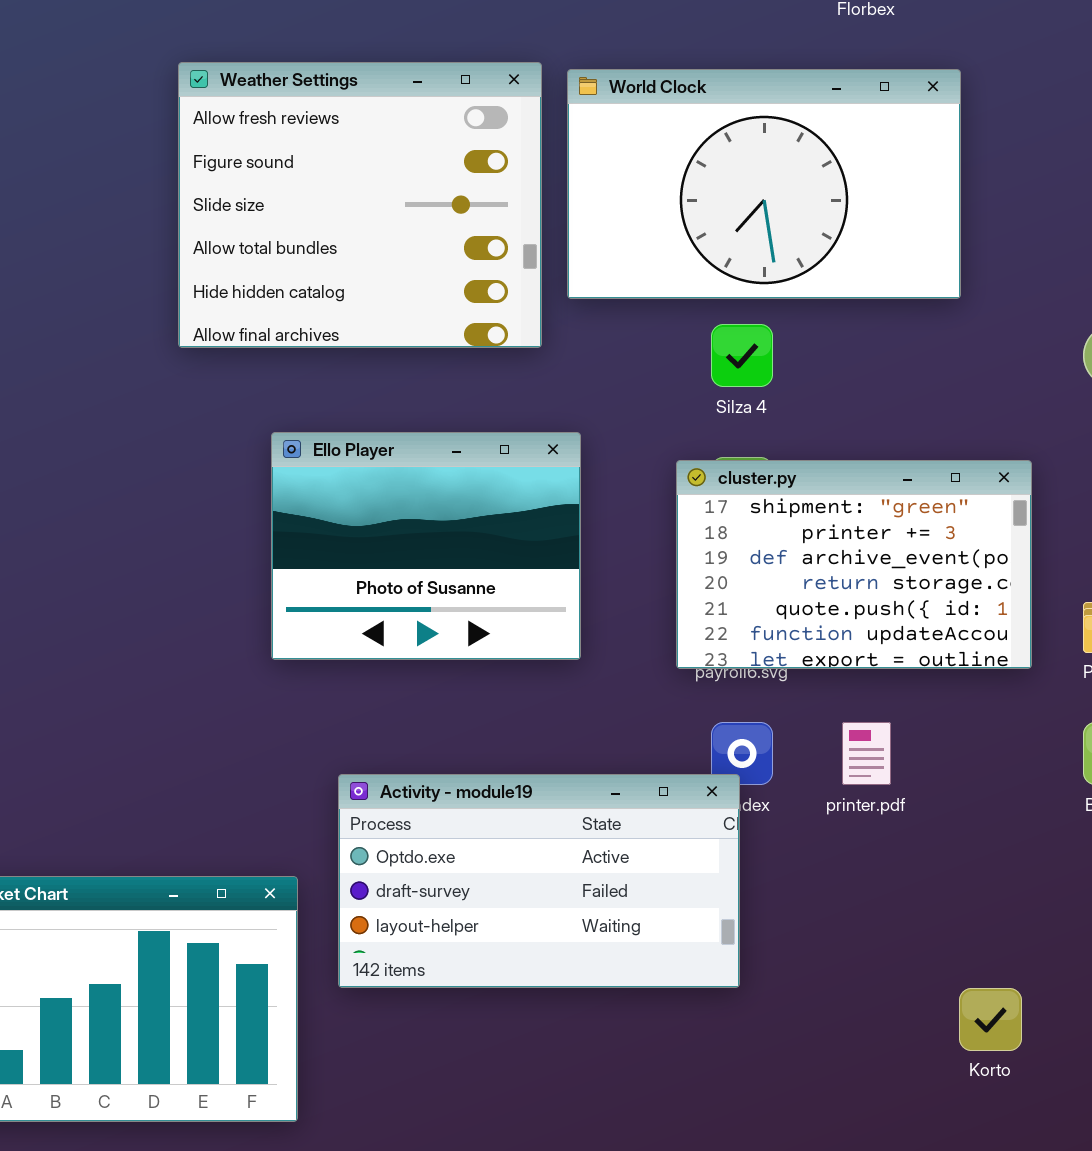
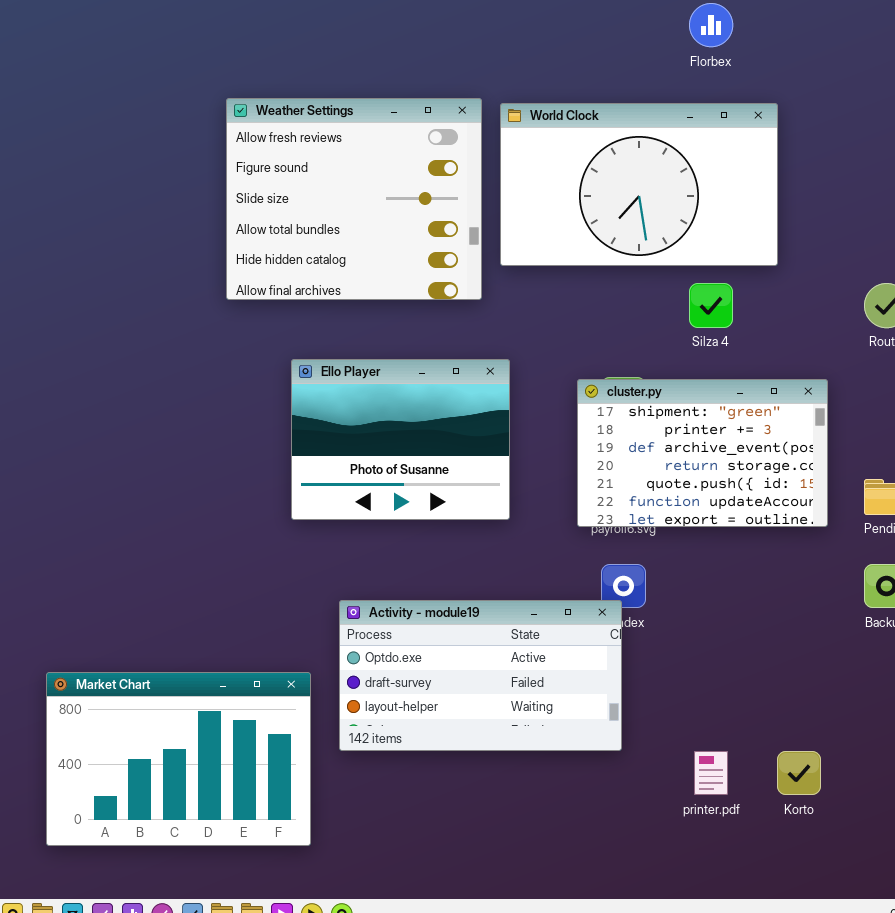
Silza 4: [711,324,773,387] -> [689,283,733,328], moved
printer.pdf: [842,722,891,785] -> [694,751,728,795], moved

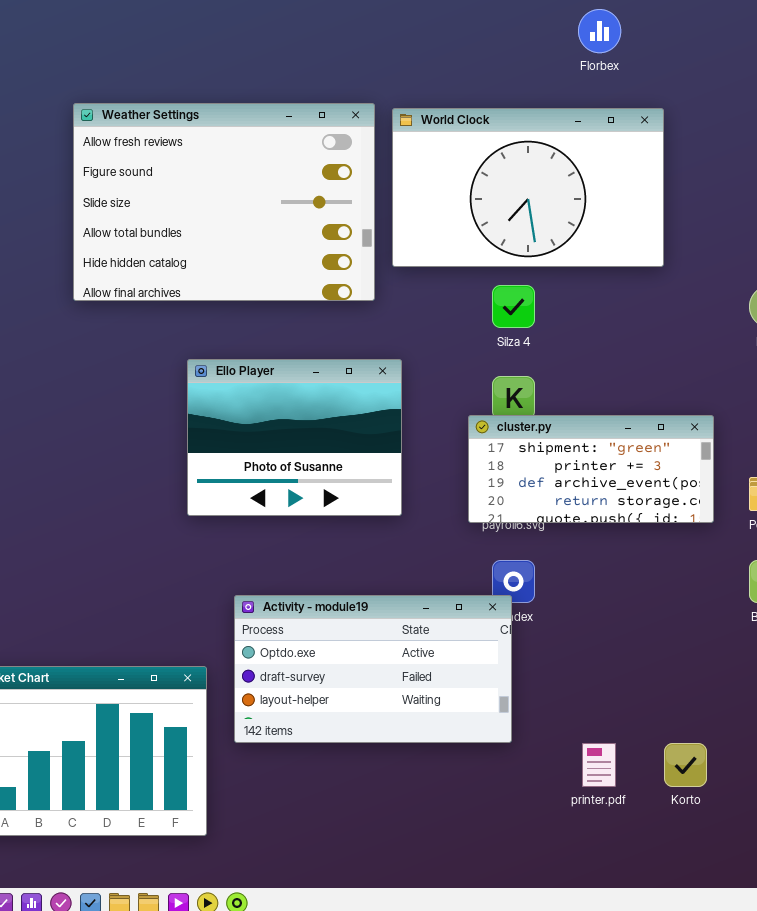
Weather Settings: [226,98,482,300] -> [73,103,375,301], resized
Silza 4: [689,283,733,328] -> [492,285,535,328], moved
cluster.py: [577,379,828,527] -> [468,415,714,523], resized

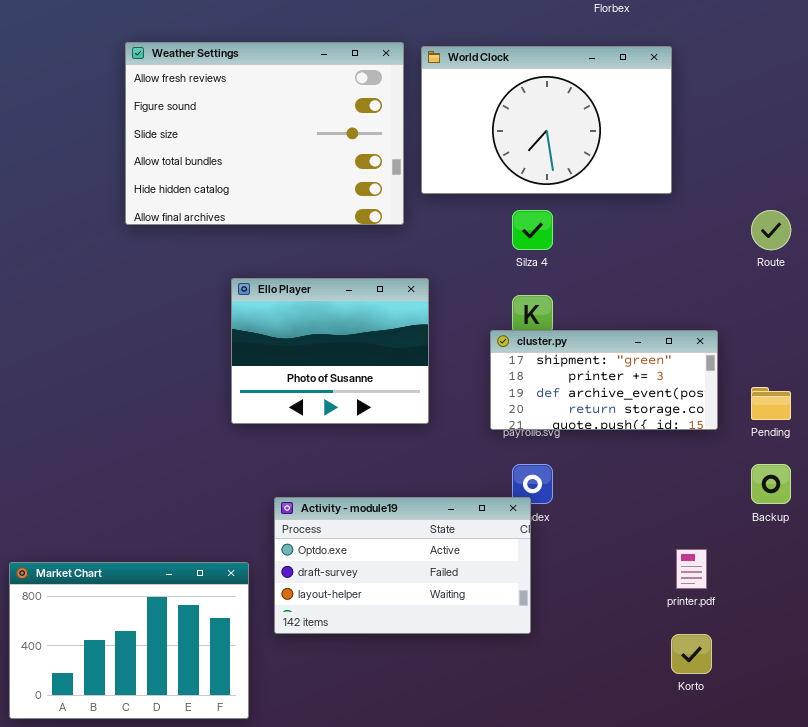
printer.pdf: [582,743,616,787] -> [676,549,707,589], moved

